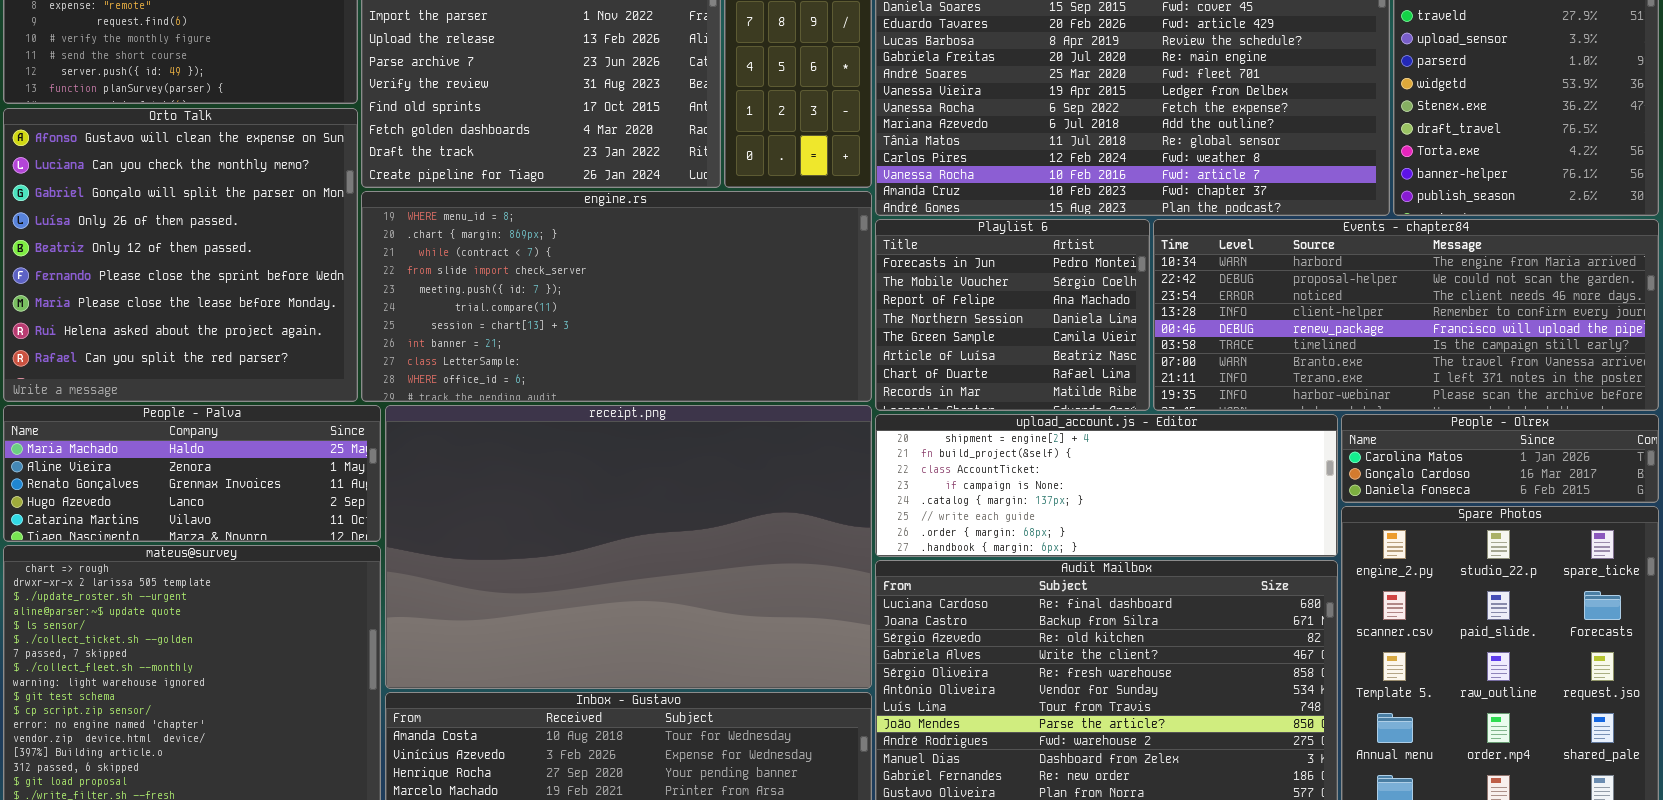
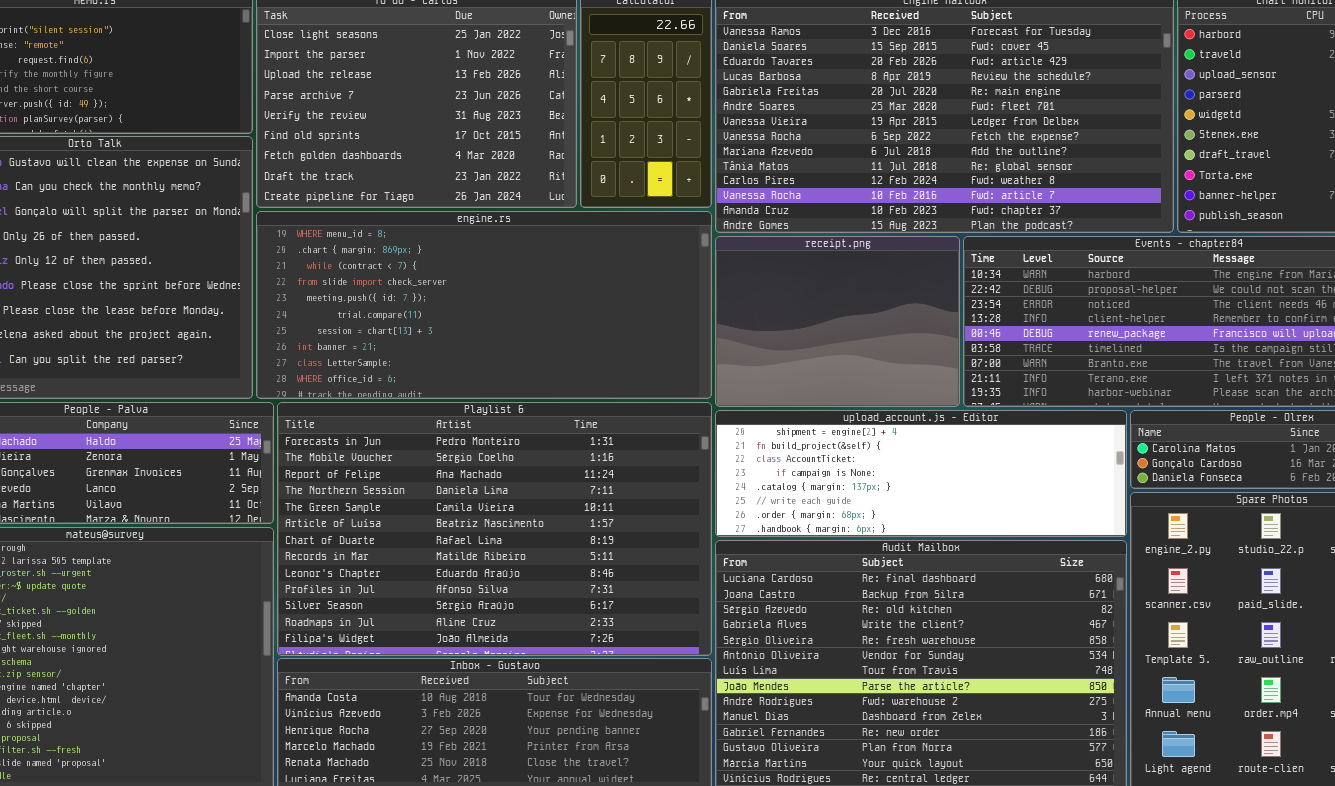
Playlist 6: [875,219,1150,411] -> [277,402,712,656], moved, resized
receipt.png: [385,405,872,689] -> [715,236,960,407], moved, resized

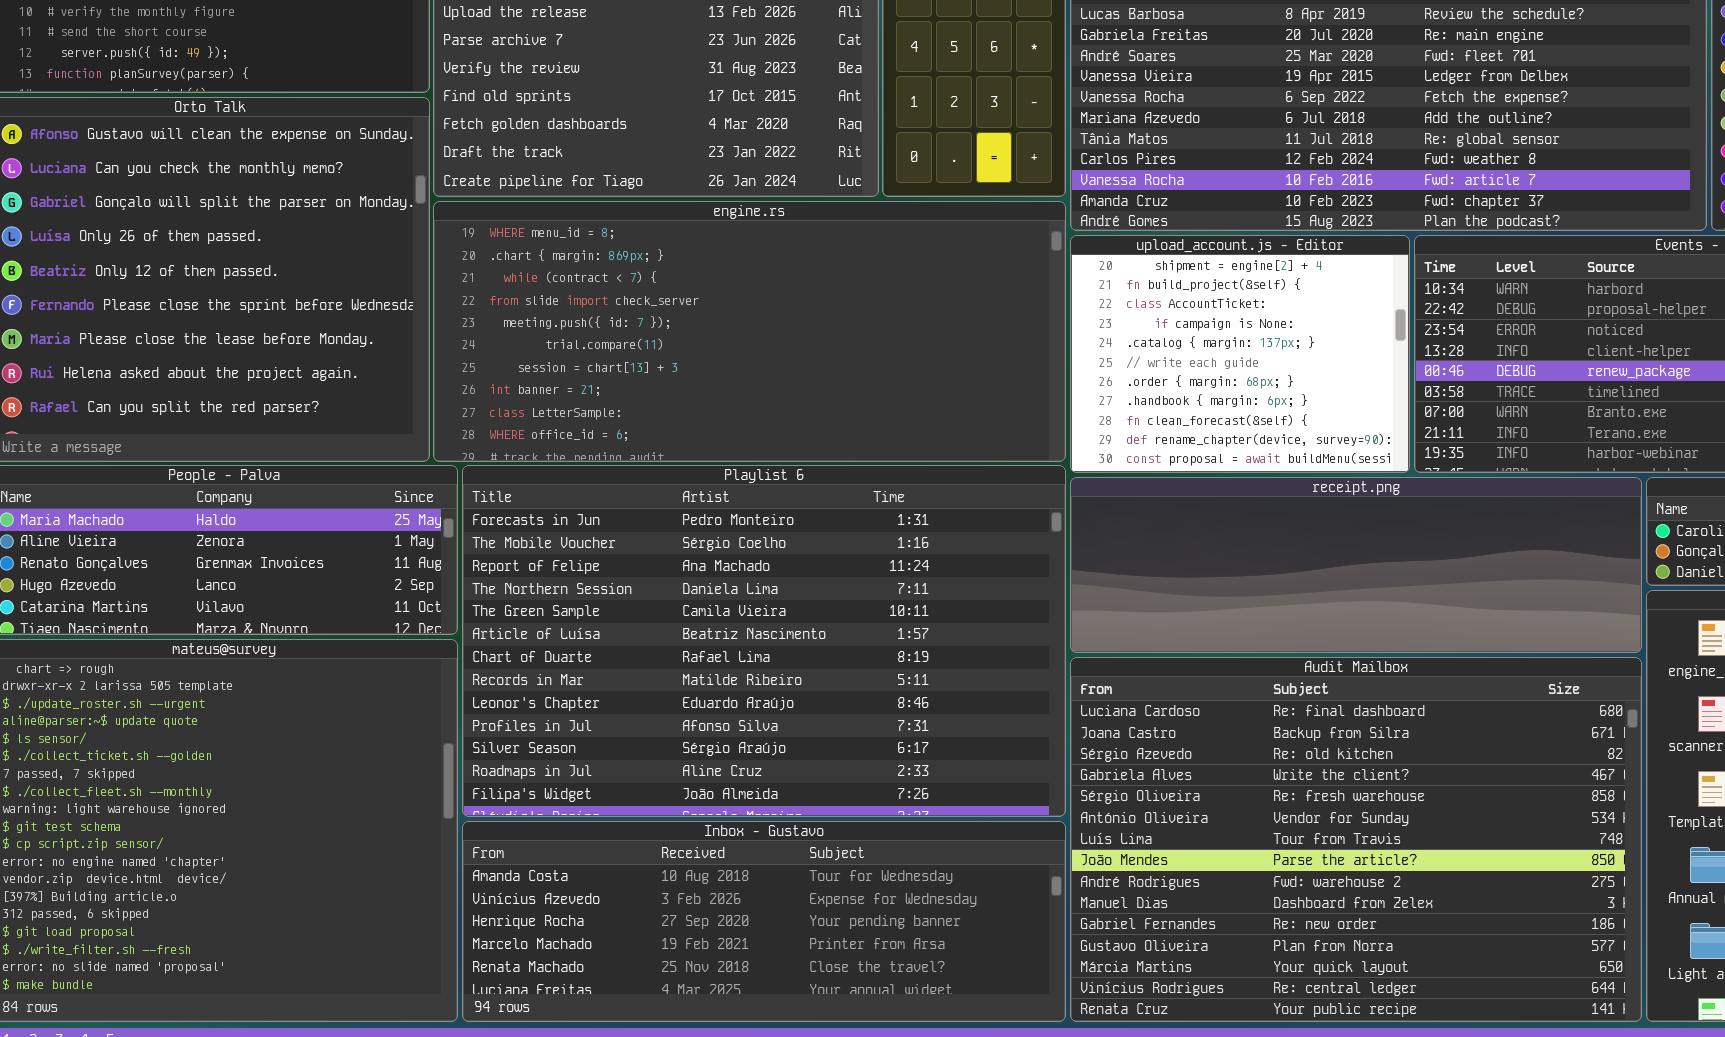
receipt.png: [715,236,960,407] -> [1070,477,1642,653], moved, resized
upload_account.js - Editor: [715,410,1127,537] -> [1070,235,1410,473], moved, resized

